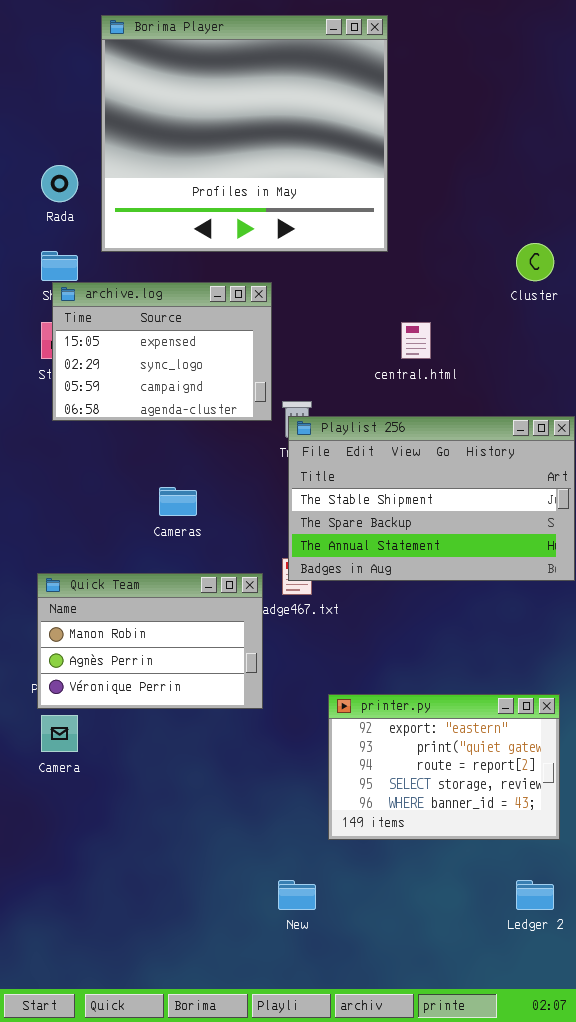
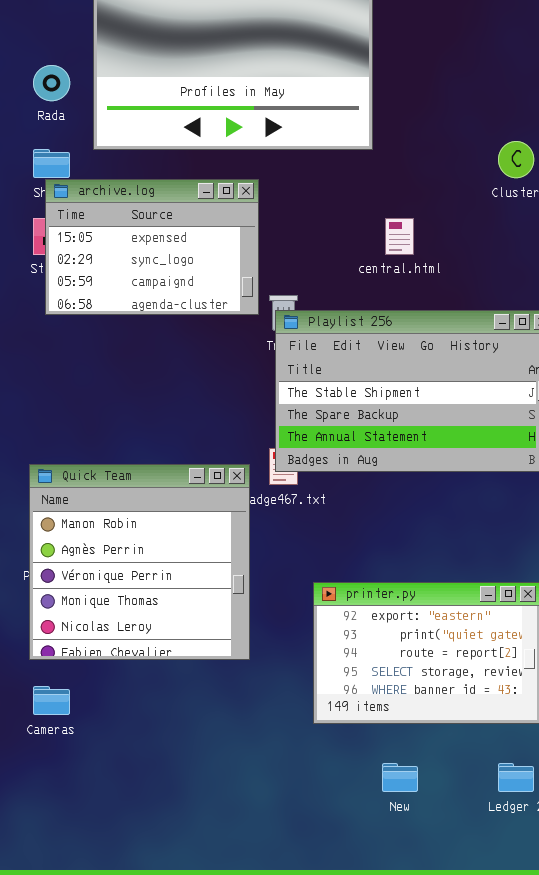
Cameras: [159,487,197,516] -> [33,686,70,715], moved
Quick Team: [37,573,263,709] -> [29,464,250,660], resized
New: [278,880,316,910] -> [382,763,418,792], moved

